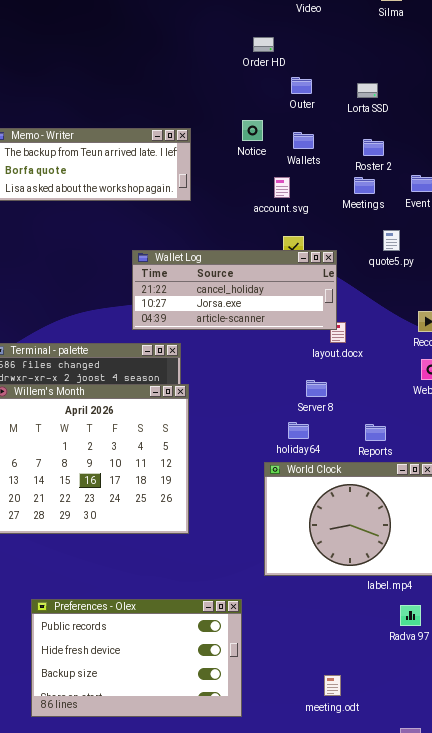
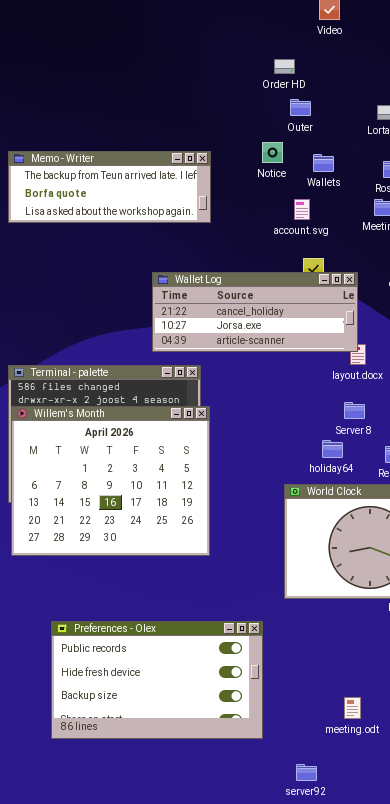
Outer: [291,77,312,94] -> [290,99,311,116], moved
Server 8: [306,380,327,397] -> [344,402,365,419], moved
holiday64: [288,422,309,439] -> [322,440,343,458], moved

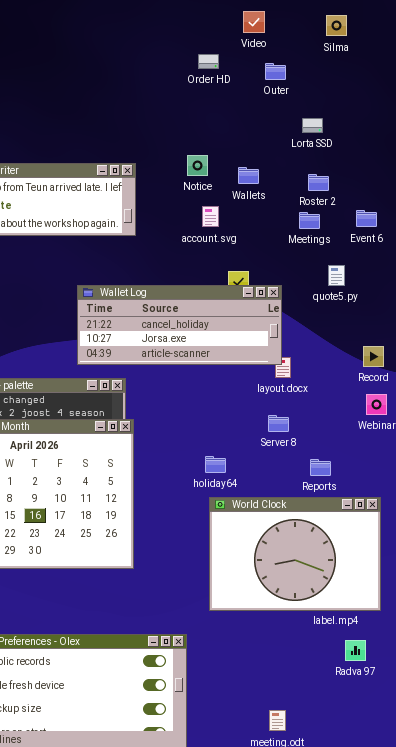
Order HD: [274,59,295,74] -> [198,54,219,69], moved
Outer: [290,99,311,116] -> [265,63,286,80], moved
account.svg: [294,199,310,220] -> [202,206,219,227], moved
holiday64: [322,440,343,458] -> [205,456,226,473], moved

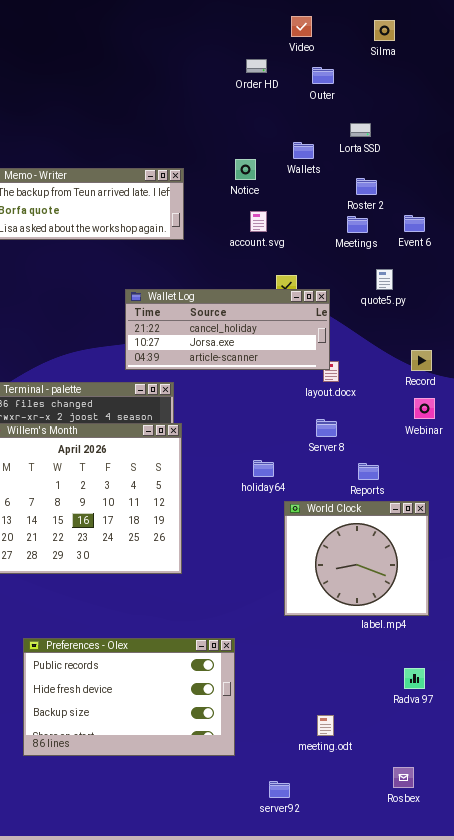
Wallets: [238,167,259,184] -> [293,142,314,159], moved
World Clock: [209,497,381,611] -> [284,501,429,616], resized
Radva 97: [345,640,366,661] -> [404,668,425,689], moved

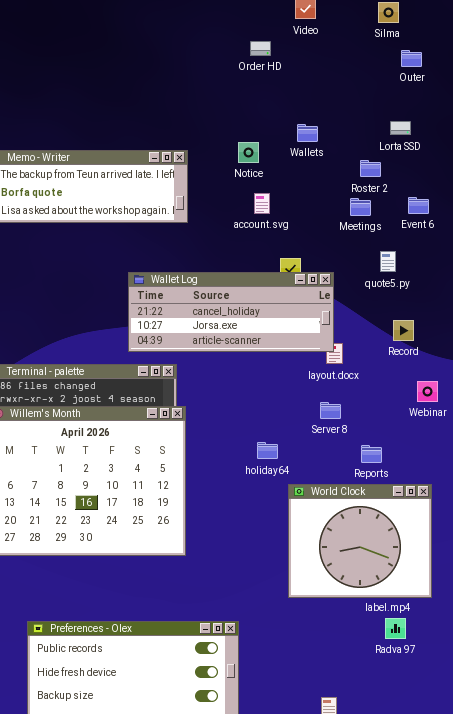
Outer: [312,67,334,84] -> [401,50,422,67], moved
Lorta SSD: [350,123,371,137] -> [390,121,411,135], moved
Record: [411,350,432,371] -> [393,320,414,341], moved
Radva 97: [404,668,425,689] -> [385,618,406,639], moved

